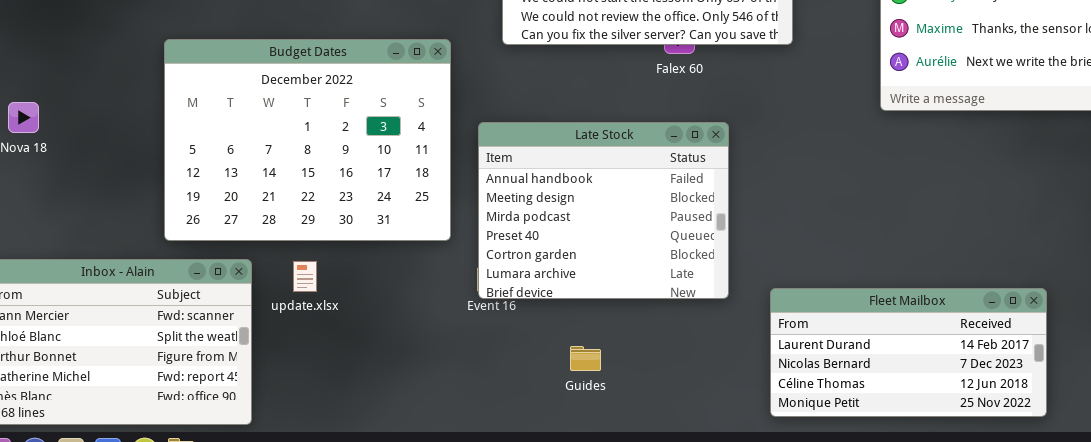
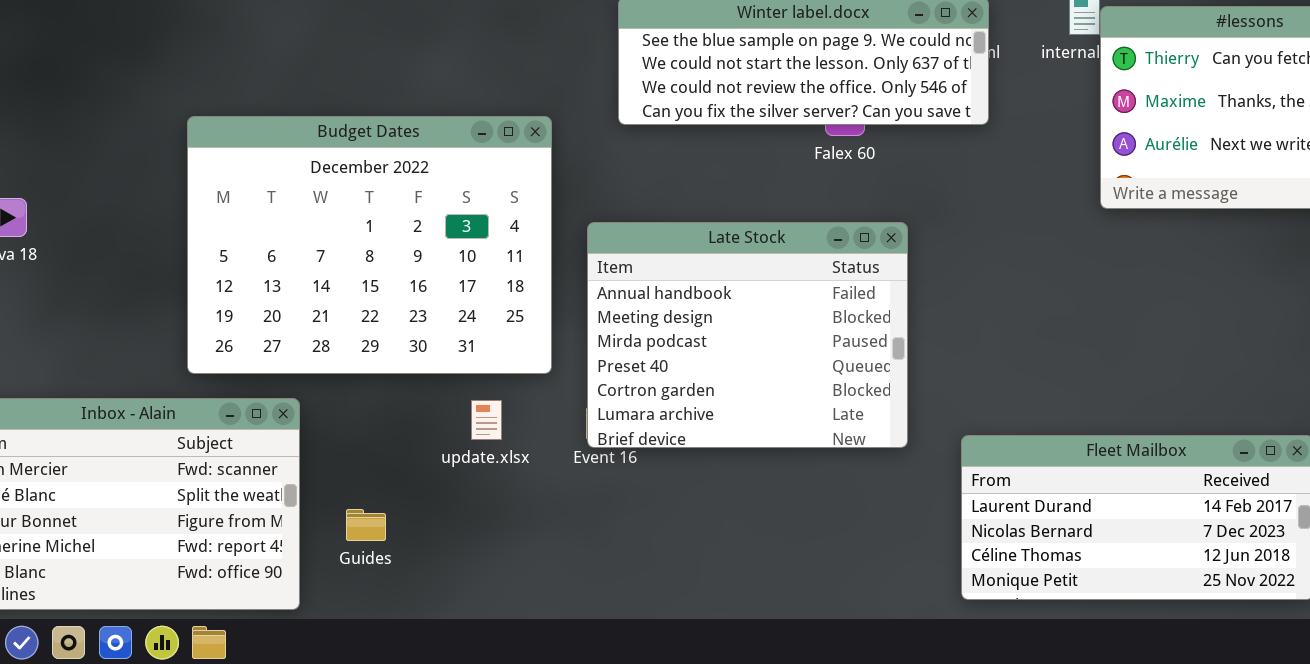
update.xlsx: [293,261,317,292] -> [471,400,502,440], moved
Guides: [570,346,601,371] -> [346,509,386,541], moved

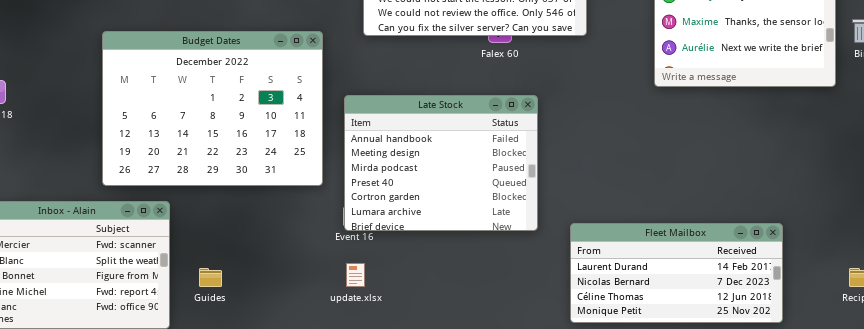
update.xlsx: [471,400,502,440] -> [346,263,365,287], moved

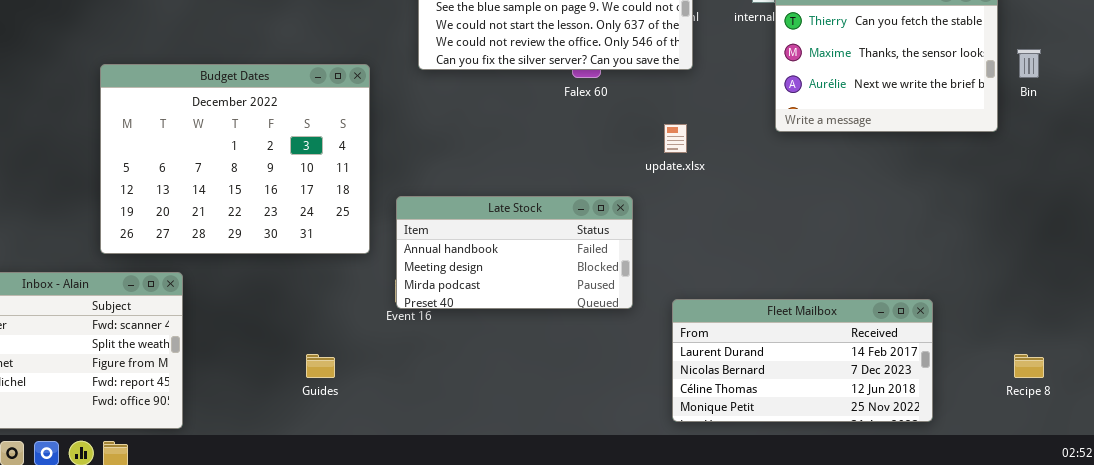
Late Stock: [344,95,538,231] -> [396,196,633,309], resized
update.xlsx: [346,263,365,287] -> [664,124,687,153], moved
Guides: [199,268,222,287] -> [306,354,335,378], moved

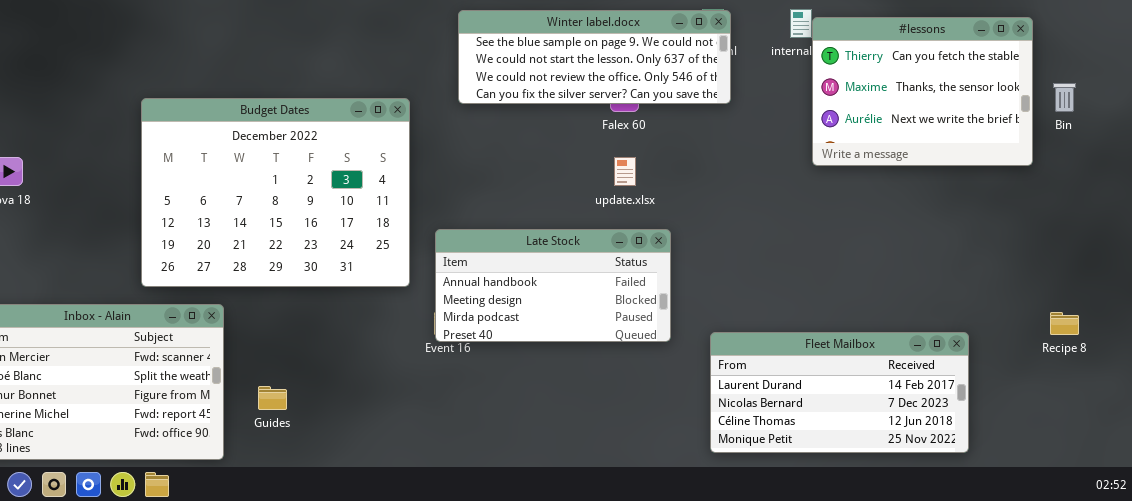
update.xlsx: [664,124,687,153] -> [614,157,636,186], moved
Guides: [306,354,335,378] -> [258,386,287,410], moved
Recipe 8: [1014,354,1044,378] -> [1050,312,1079,335], moved

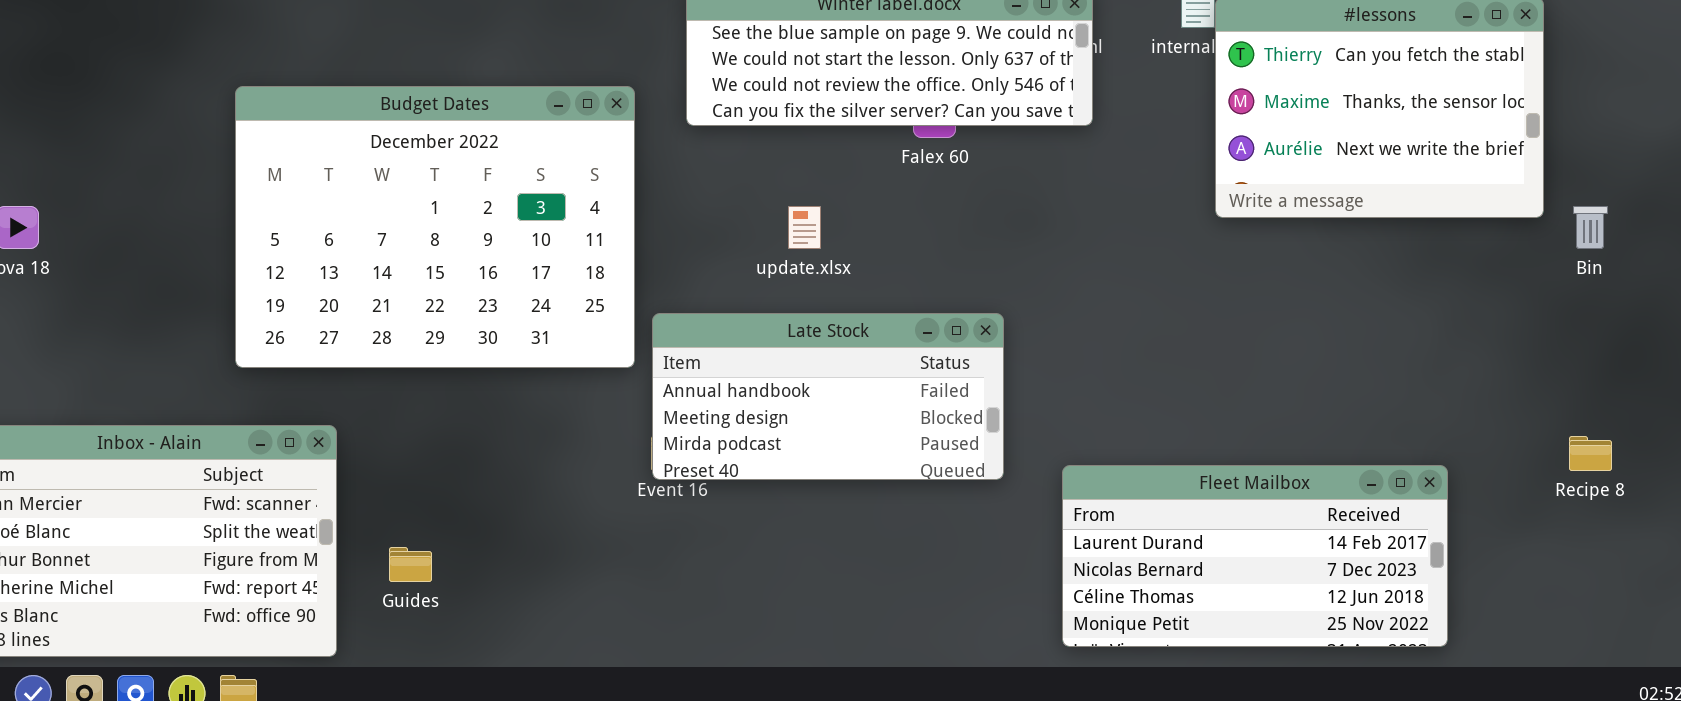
Bin: [1053,83,1076,112] -> [1573,206,1608,249], moved
Budget Dates: [141,98,410,287] -> [235,86,635,368], moved
update.xlsx: [614,157,636,186] -> [788,206,821,249], moved

